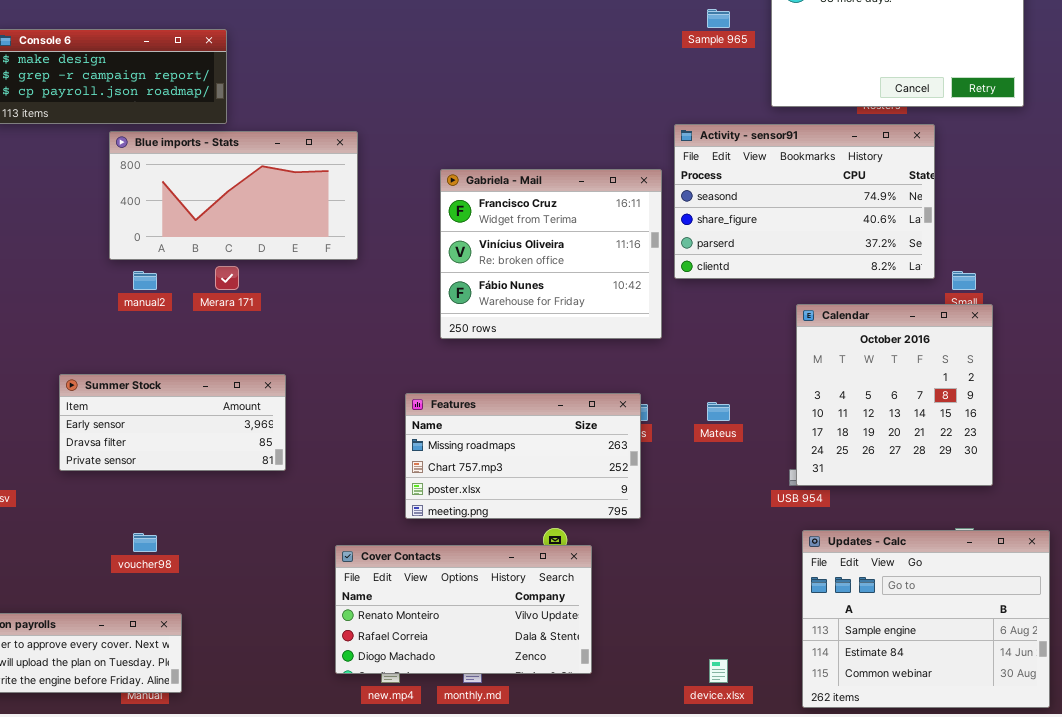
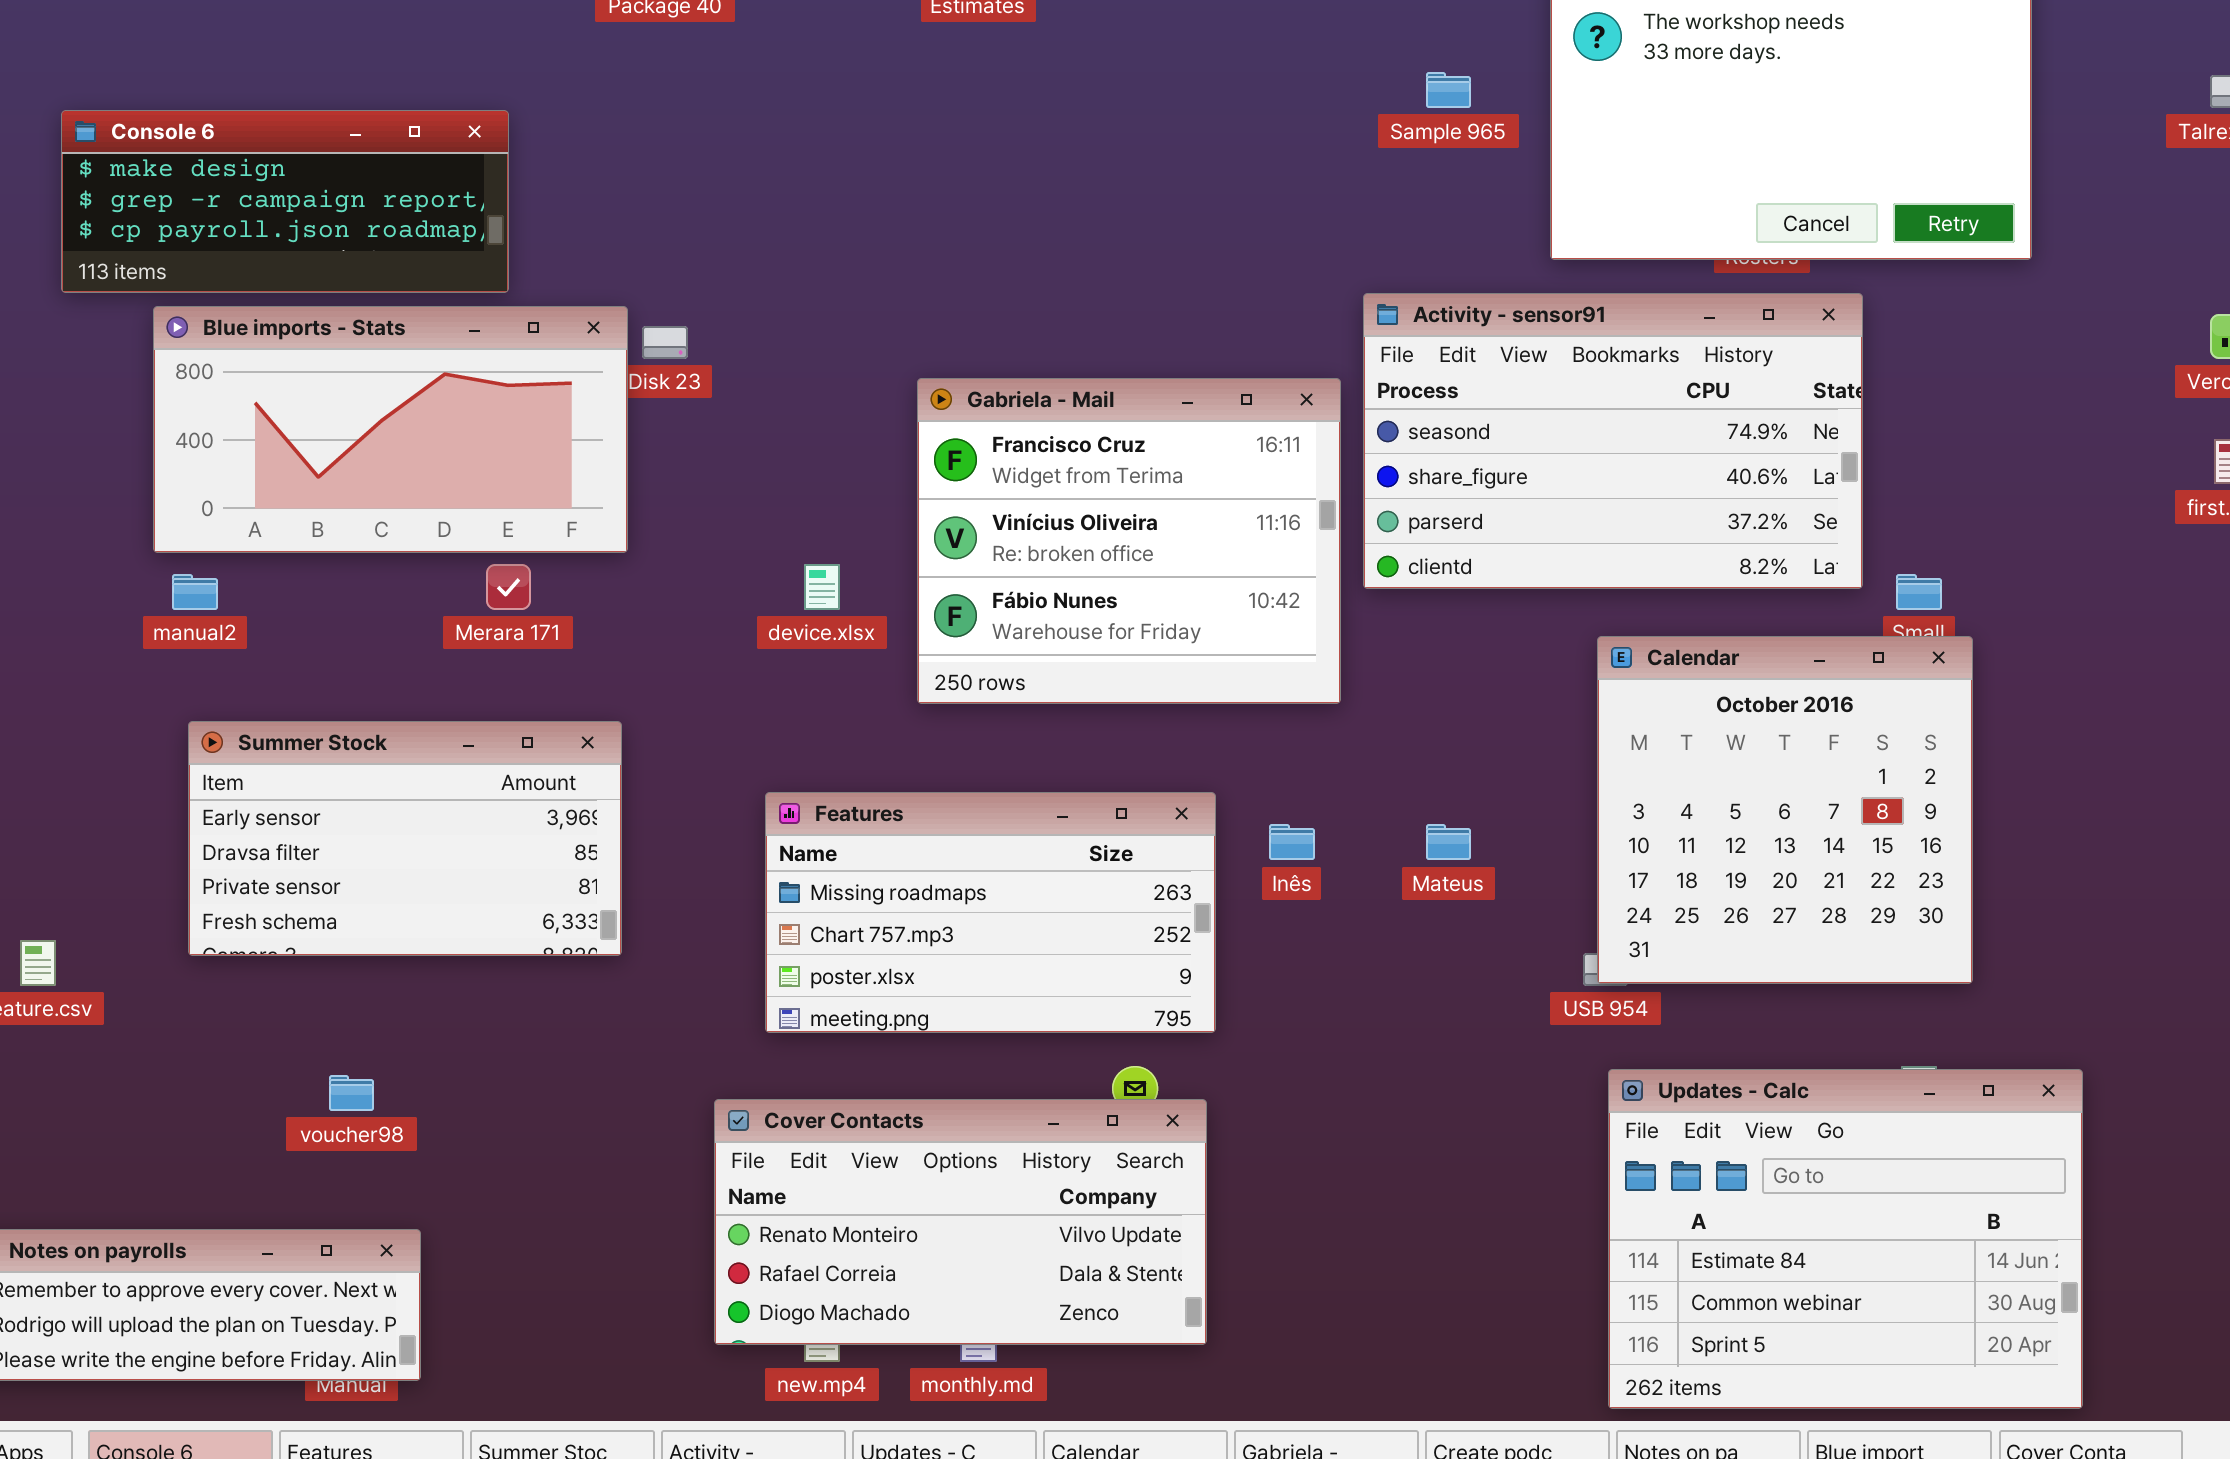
Blue imports - Stats: [109,131,358,260] -> [153,306,628,553], moved
manual2: [133,271,157,290] -> [172,574,218,610], moved
Summer Stock: [59,374,286,471] -> [188,721,622,956], resized
Features: [405,393,641,519] -> [765,792,1216,1033], moved
Updates - Calc: [802,530,1050,708] -> [1608,1069,2083,1409], scrolled down 1 row
device.xlsx: [709,659,728,683] -> [804,564,840,610], moved

